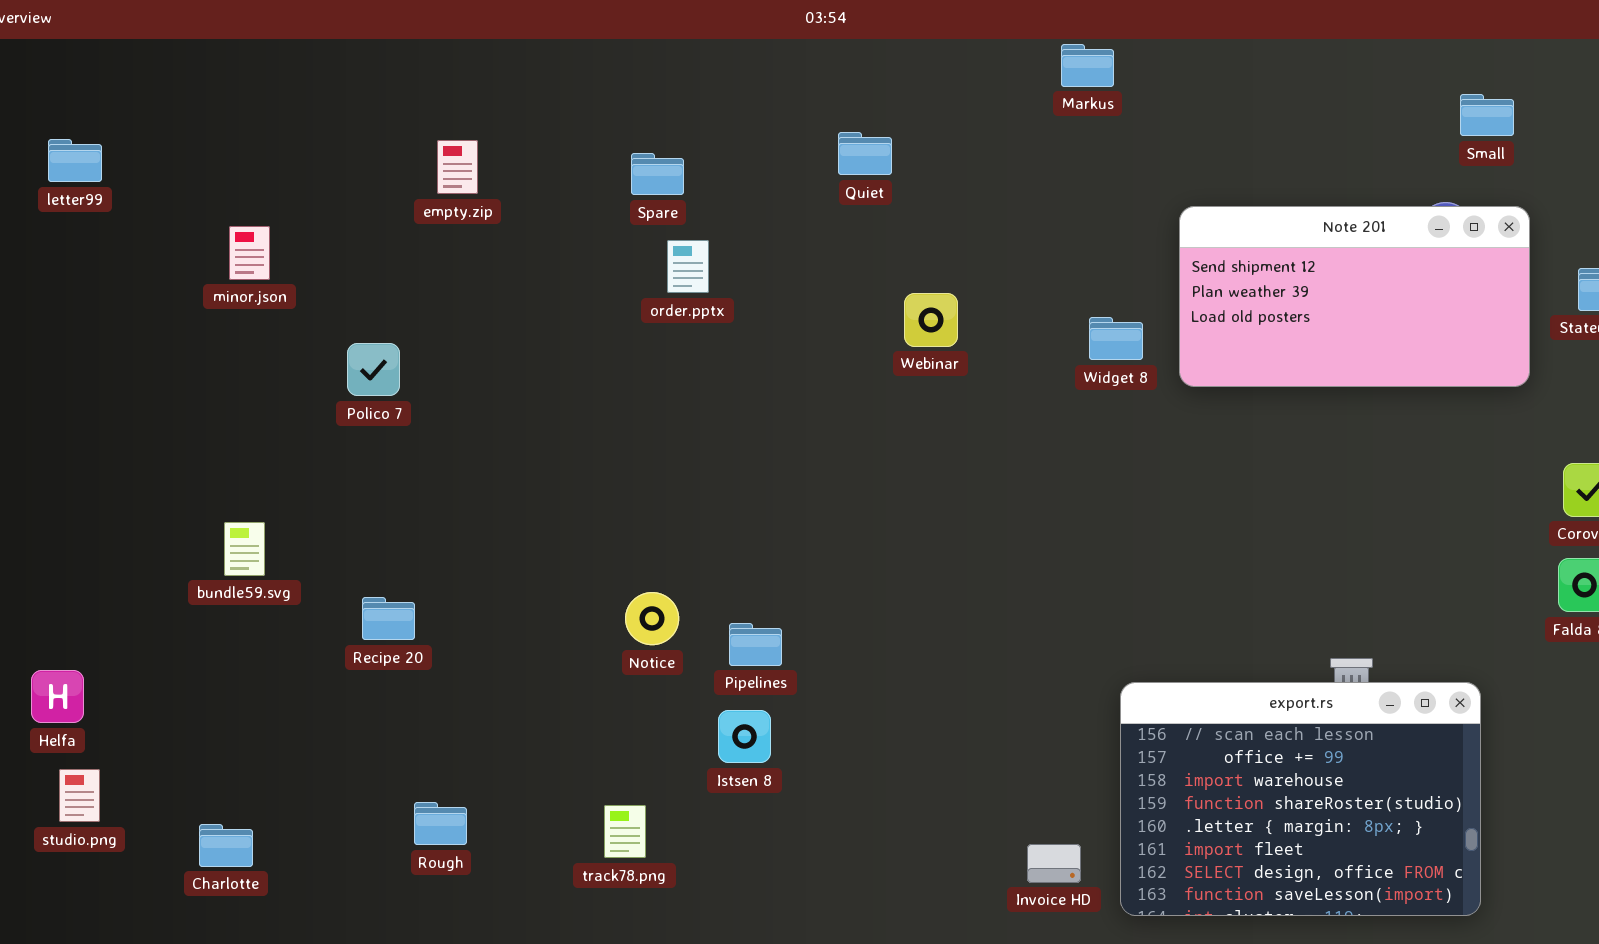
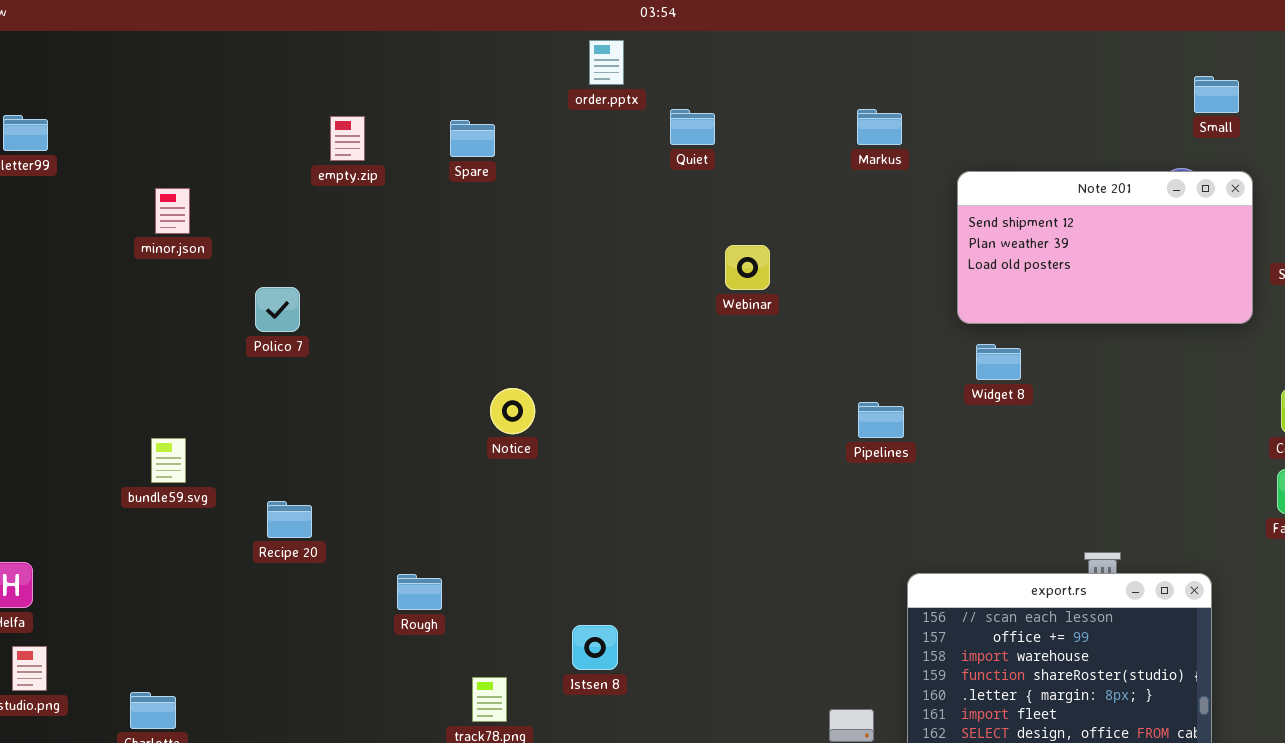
Markus: [1061,44,1114,87] -> [857,109,902,145], moved
Spare: [631,153,684,195] -> [450,120,495,157], moved
order.pptx: [667,240,709,293] -> [589,40,624,85], moved
Widget 8: [1089,317,1143,360] -> [976,344,1021,380], moved
Notice: [625,592,679,645] -> [490,388,535,434], moved
Pipelines: [729,623,782,666] -> [858,402,904,438], moved
Istsen 8: [718,710,771,763] -> [572,625,618,670], moved
Rough: [414,802,467,845] -> [397,574,442,610], moved

